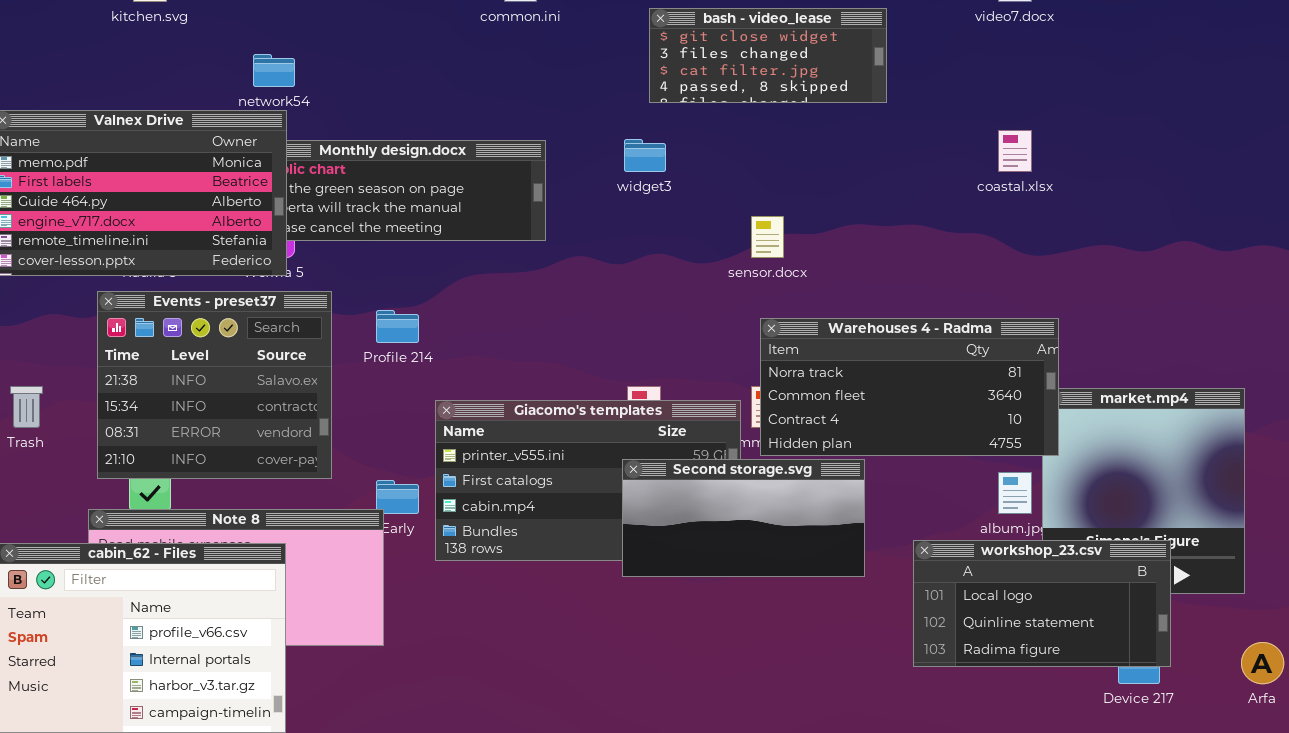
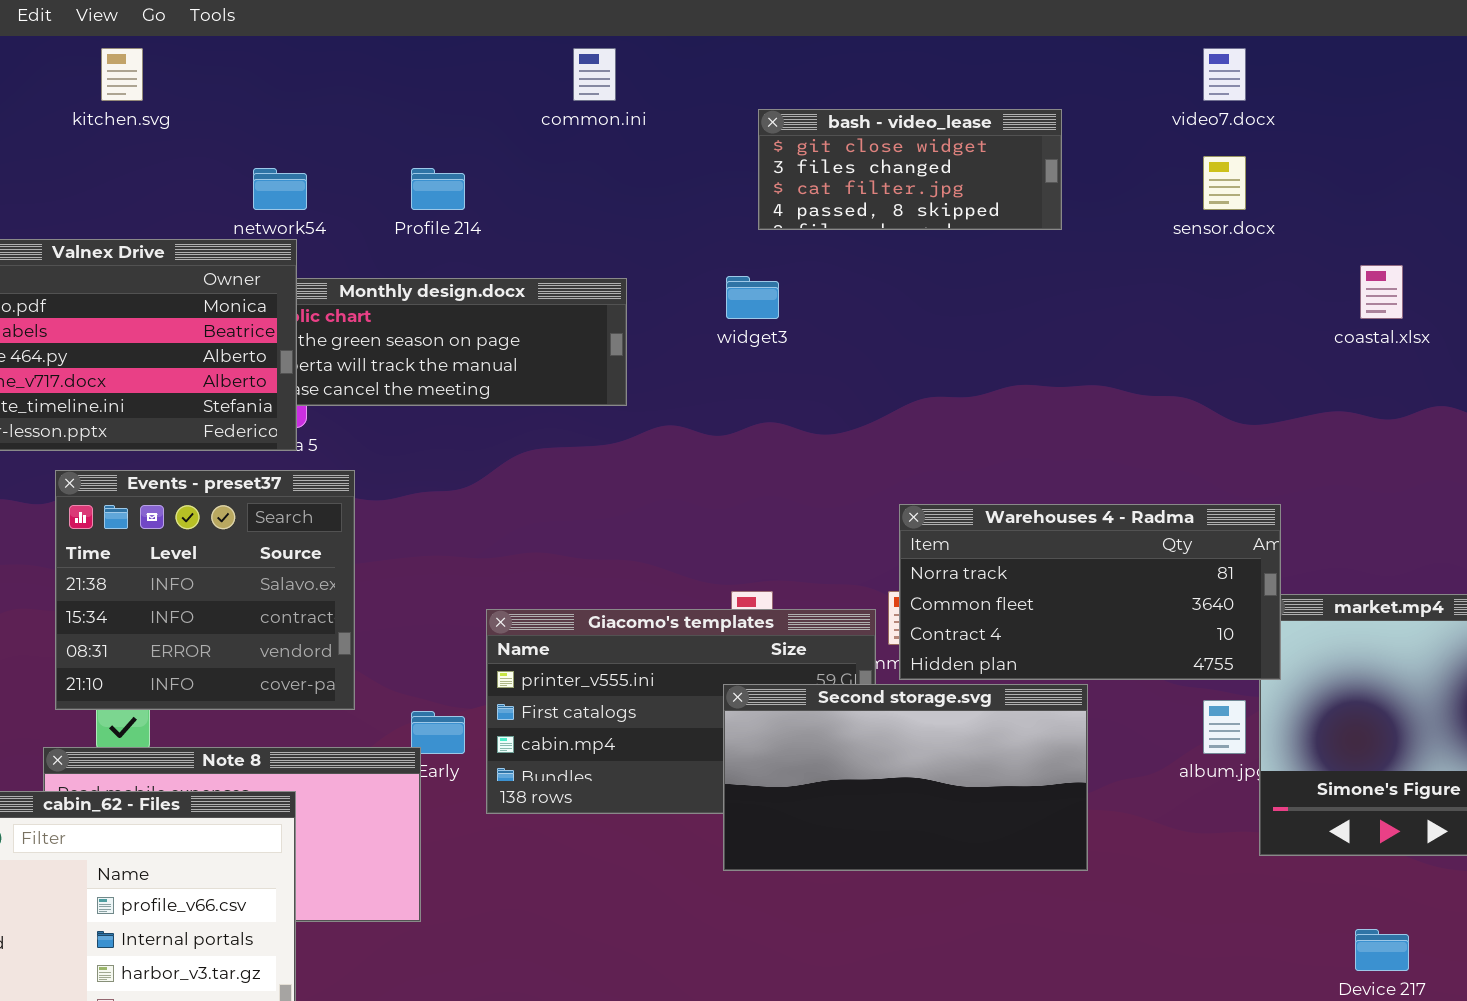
coastal.xlsx: [998,130,1032,172] -> [1360,265,1403,319], moved
sensor.docx: [751,216,784,258] -> [1203,156,1246,210], moved
Profile 214: [376,310,419,343] -> [411,168,465,210], moved
Second storage.svg: [622,459,865,577] -> [723,684,1088,871], resized
workshop_23.csv: [913,540,1171,667] -> none, closed

